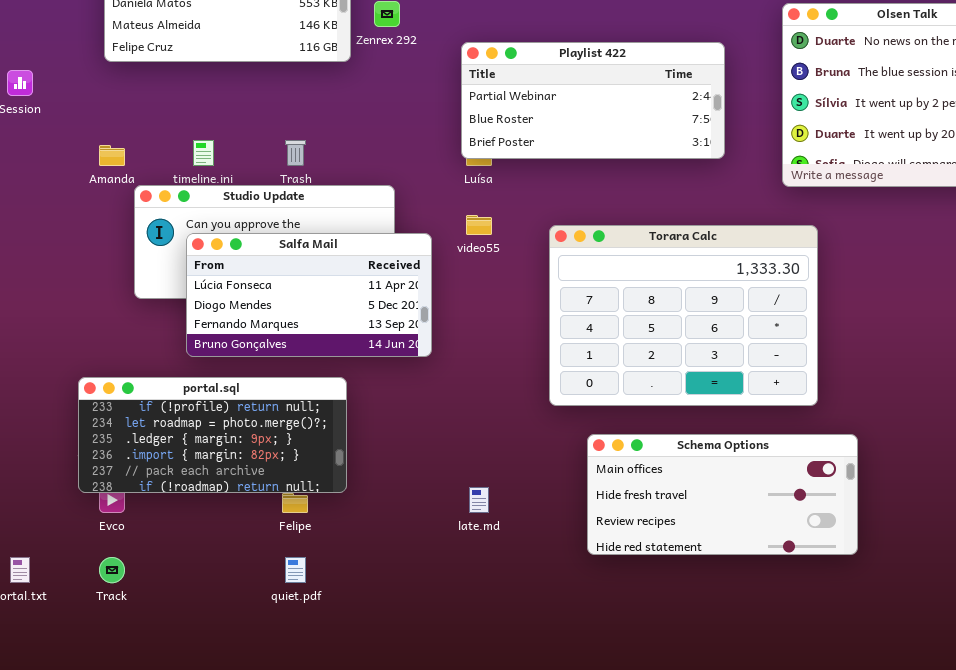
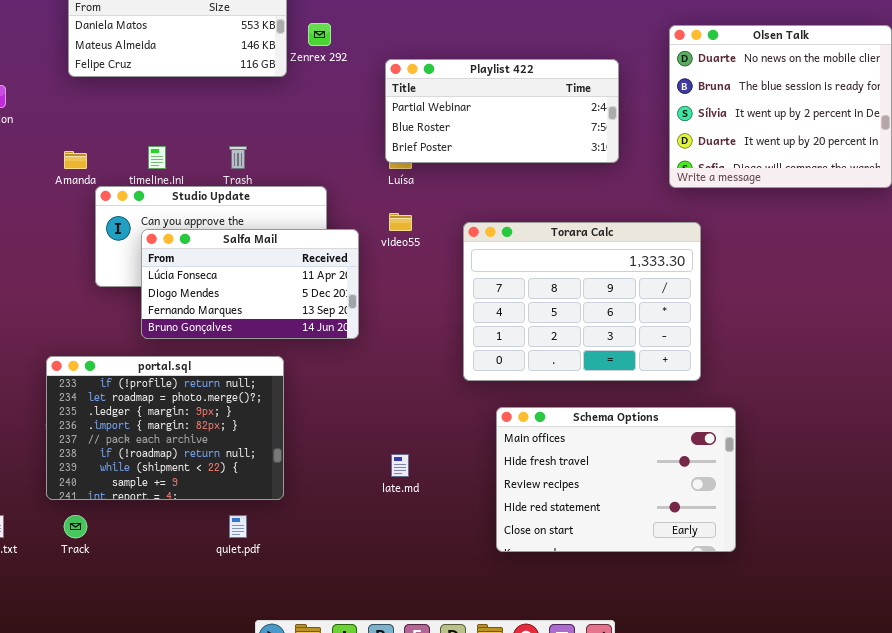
portal.sql: [78,377,347,493] -> [46,356,284,500], resized
Schema Options: [587,434,858,555] -> [496,407,736,552], resized

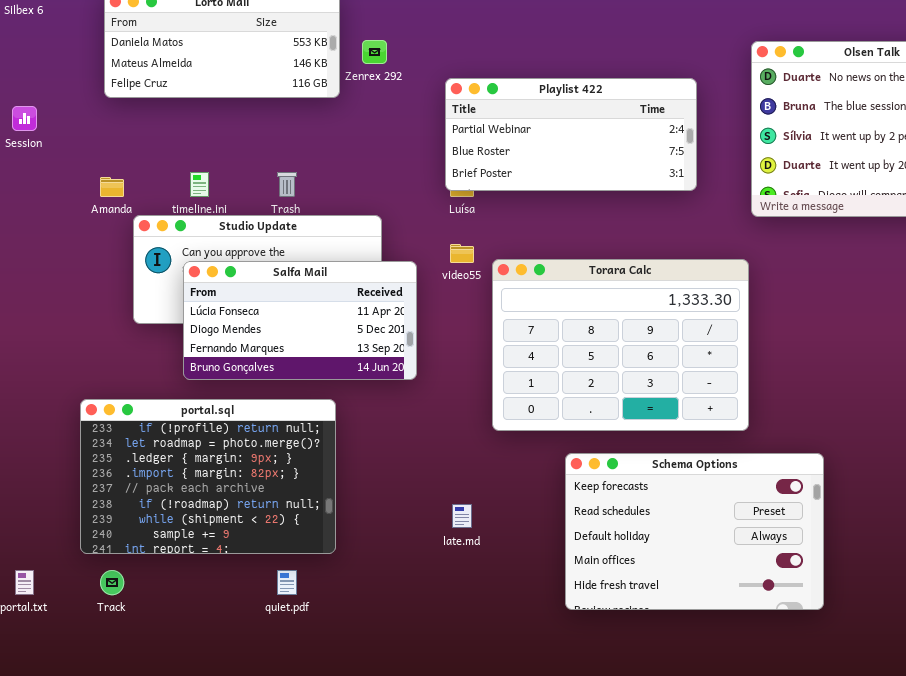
Torara Calc: [463,222,701,381] -> [492,259,749,431], moved
Schema Options: [496,407,736,552] -> [565,453,824,610], scrolled up 3 rows

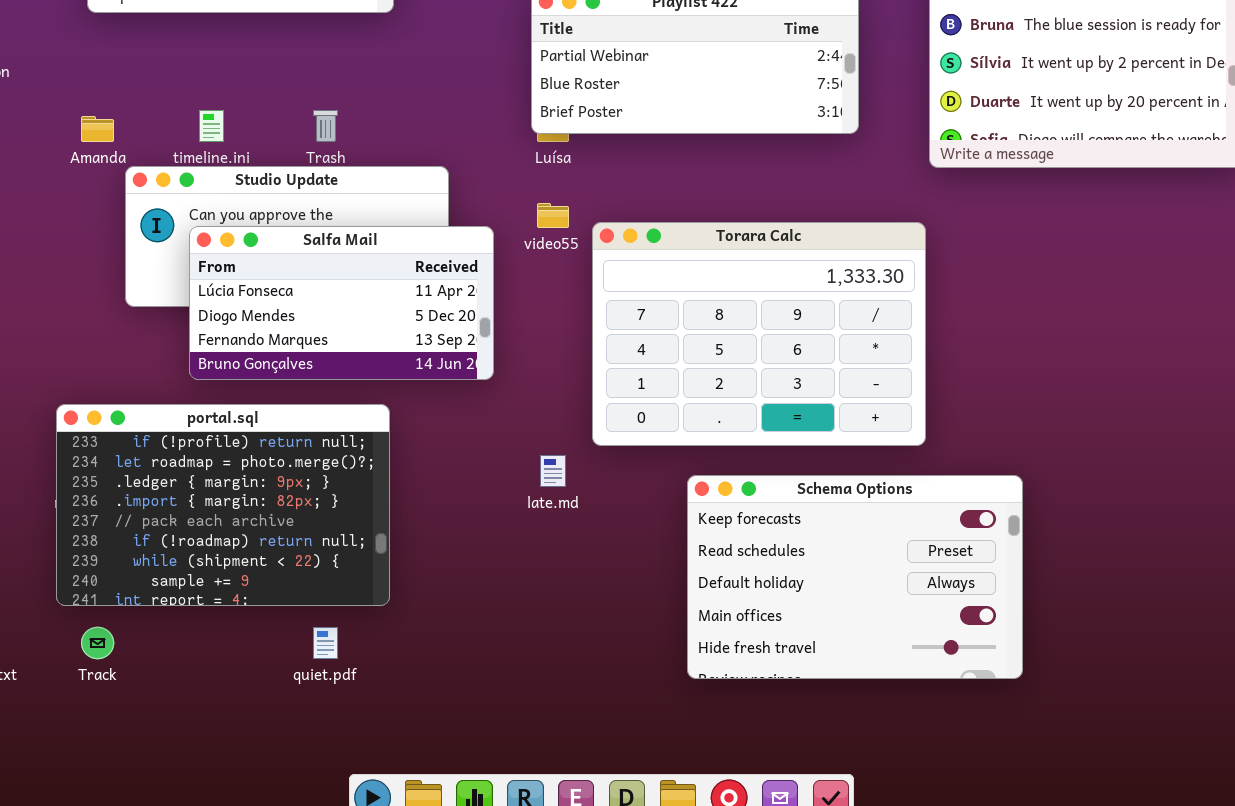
late.md: [452,504,472,528] -> [540,455,566,487], moved

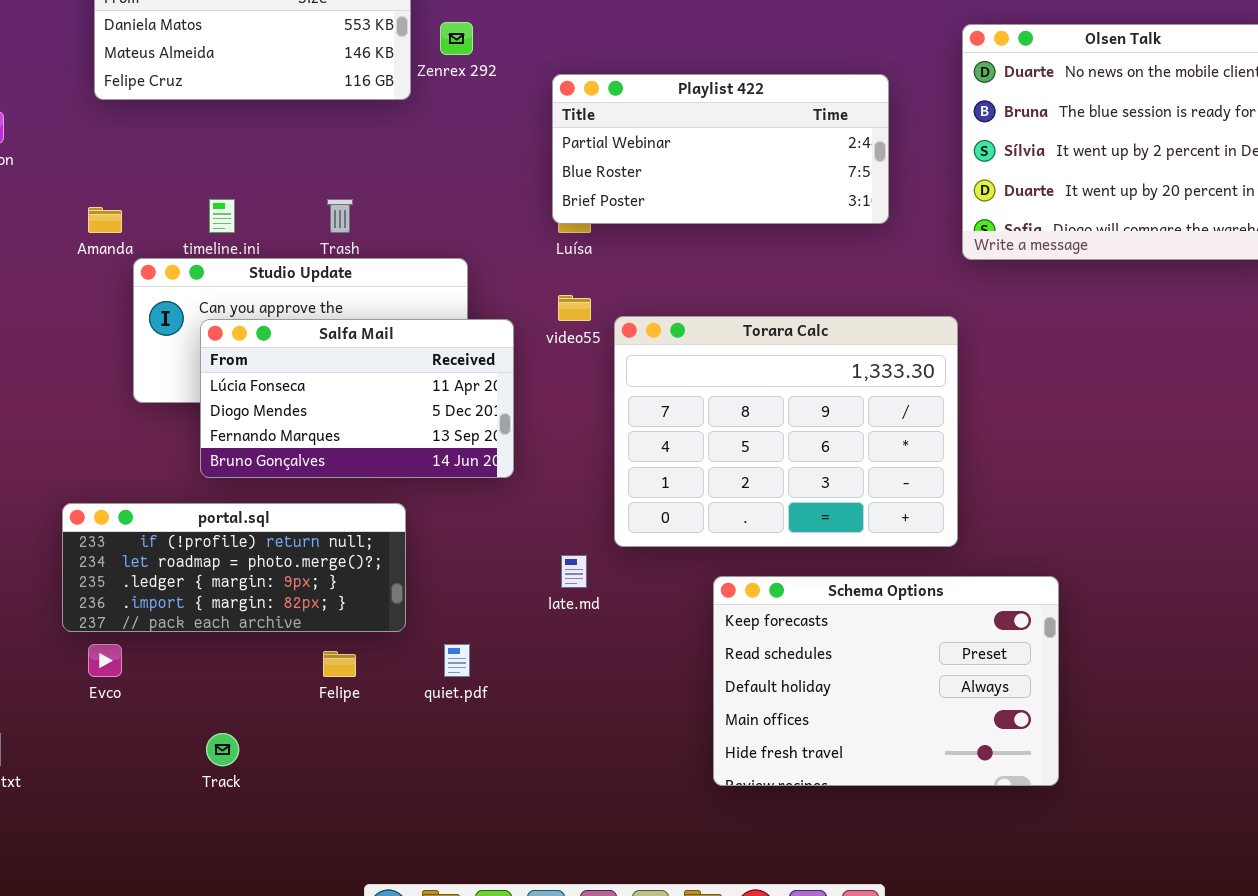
portal.sql: [56,404,390,606] -> [62,503,406,632], resized
Track: [81,627,114,659] -> [206,733,239,766], moved
quiet.pdf: [313,627,338,659] -> [444,644,470,677], moved

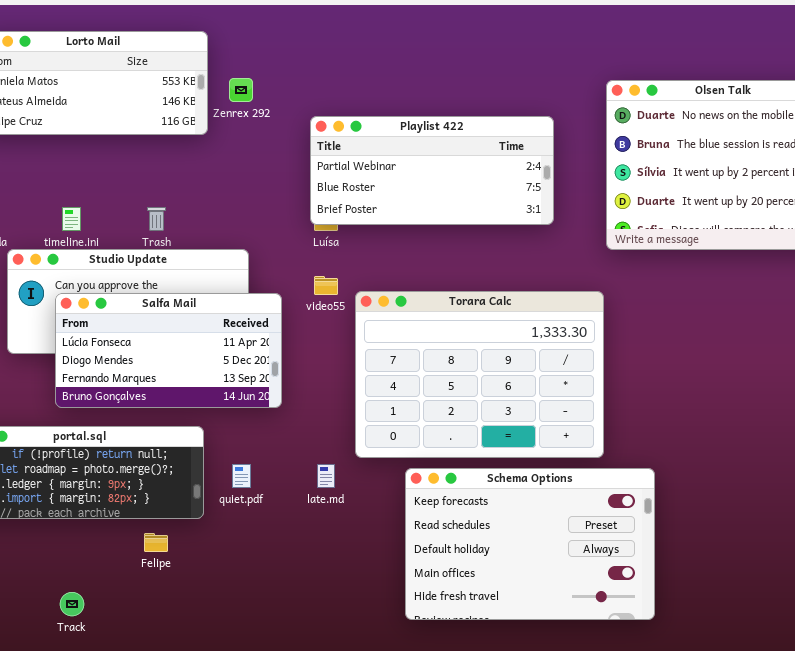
Schema Options: [713,576,1059,786] -> [405,468,655,620], moved
quiet.pdf: [444,644,470,677] -> [232,464,251,488], moved

